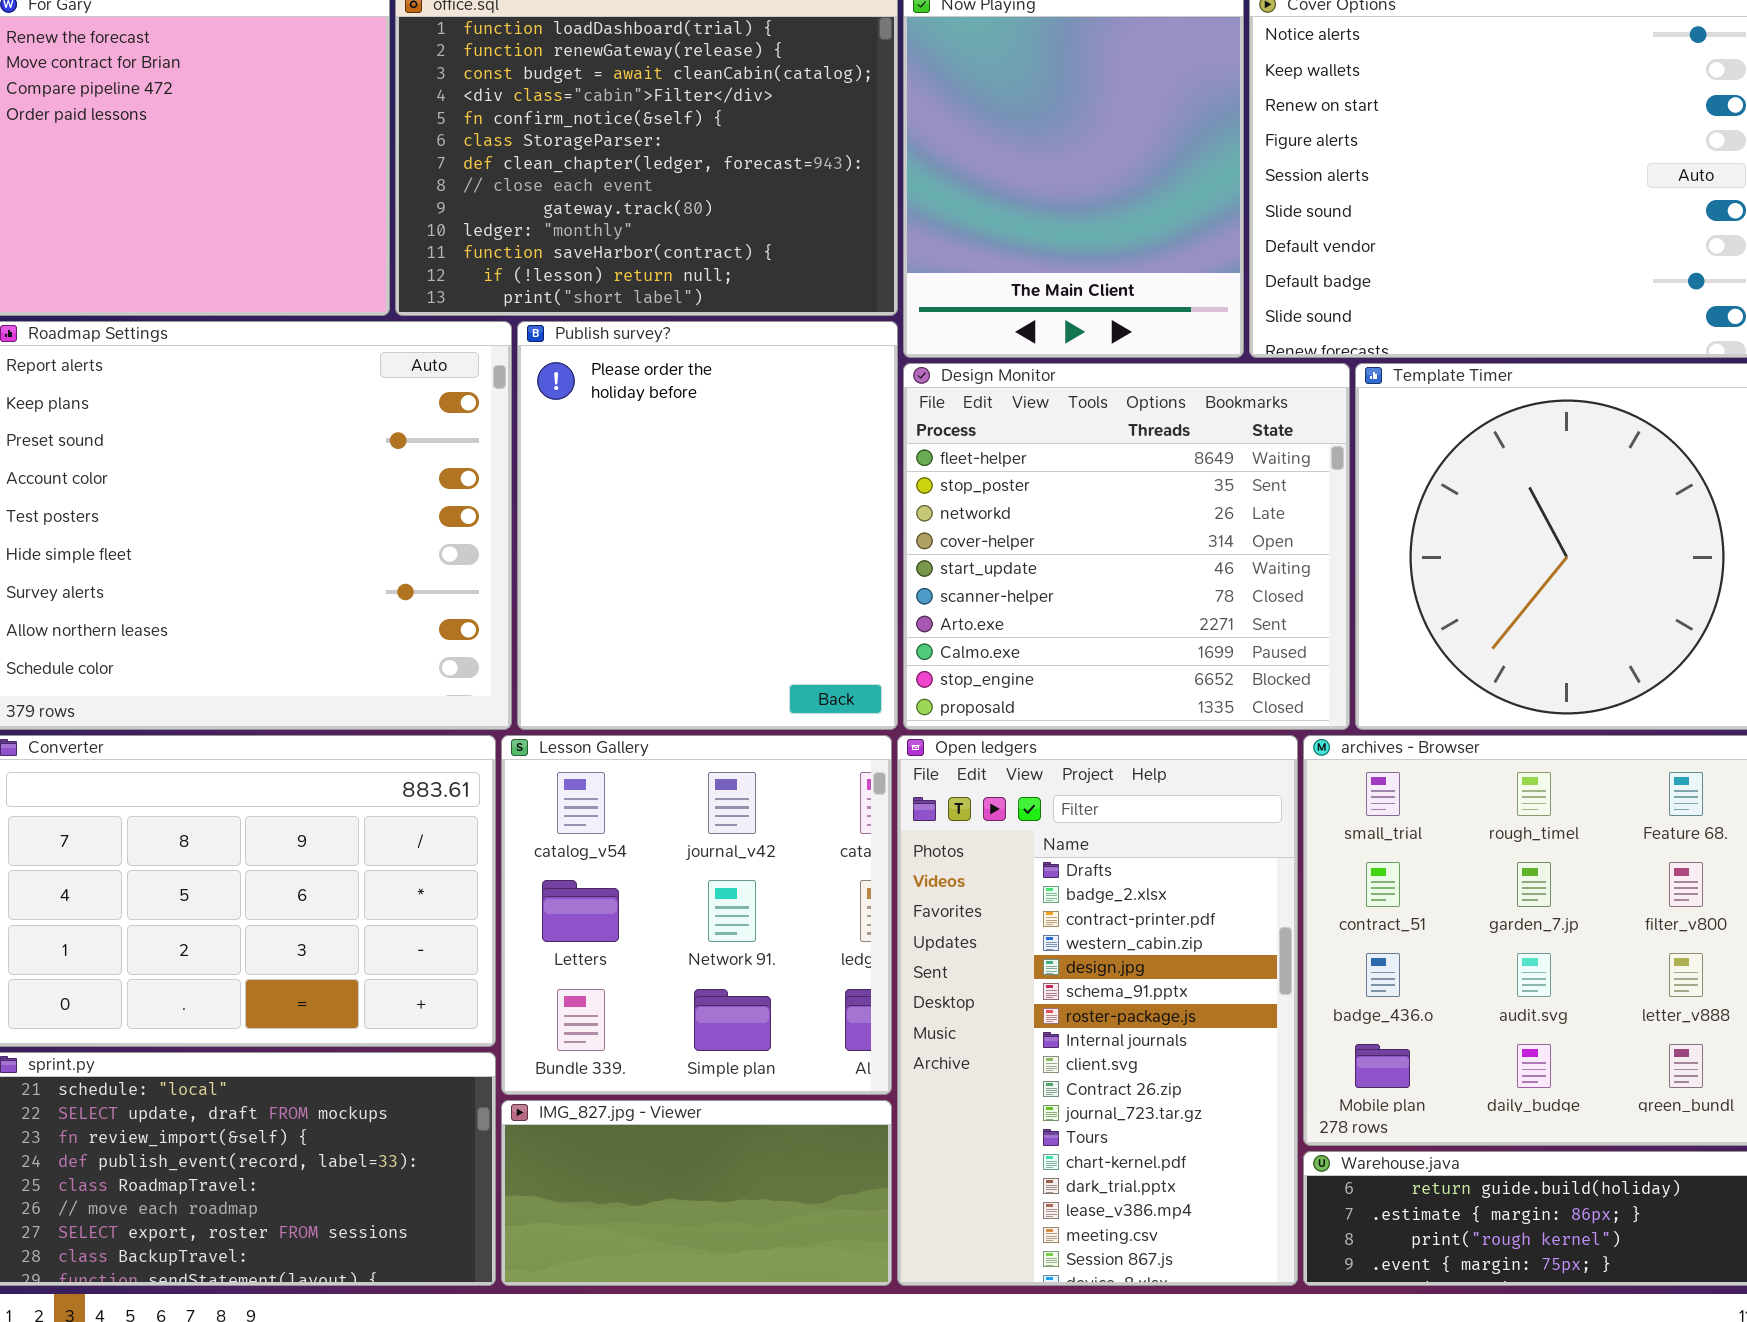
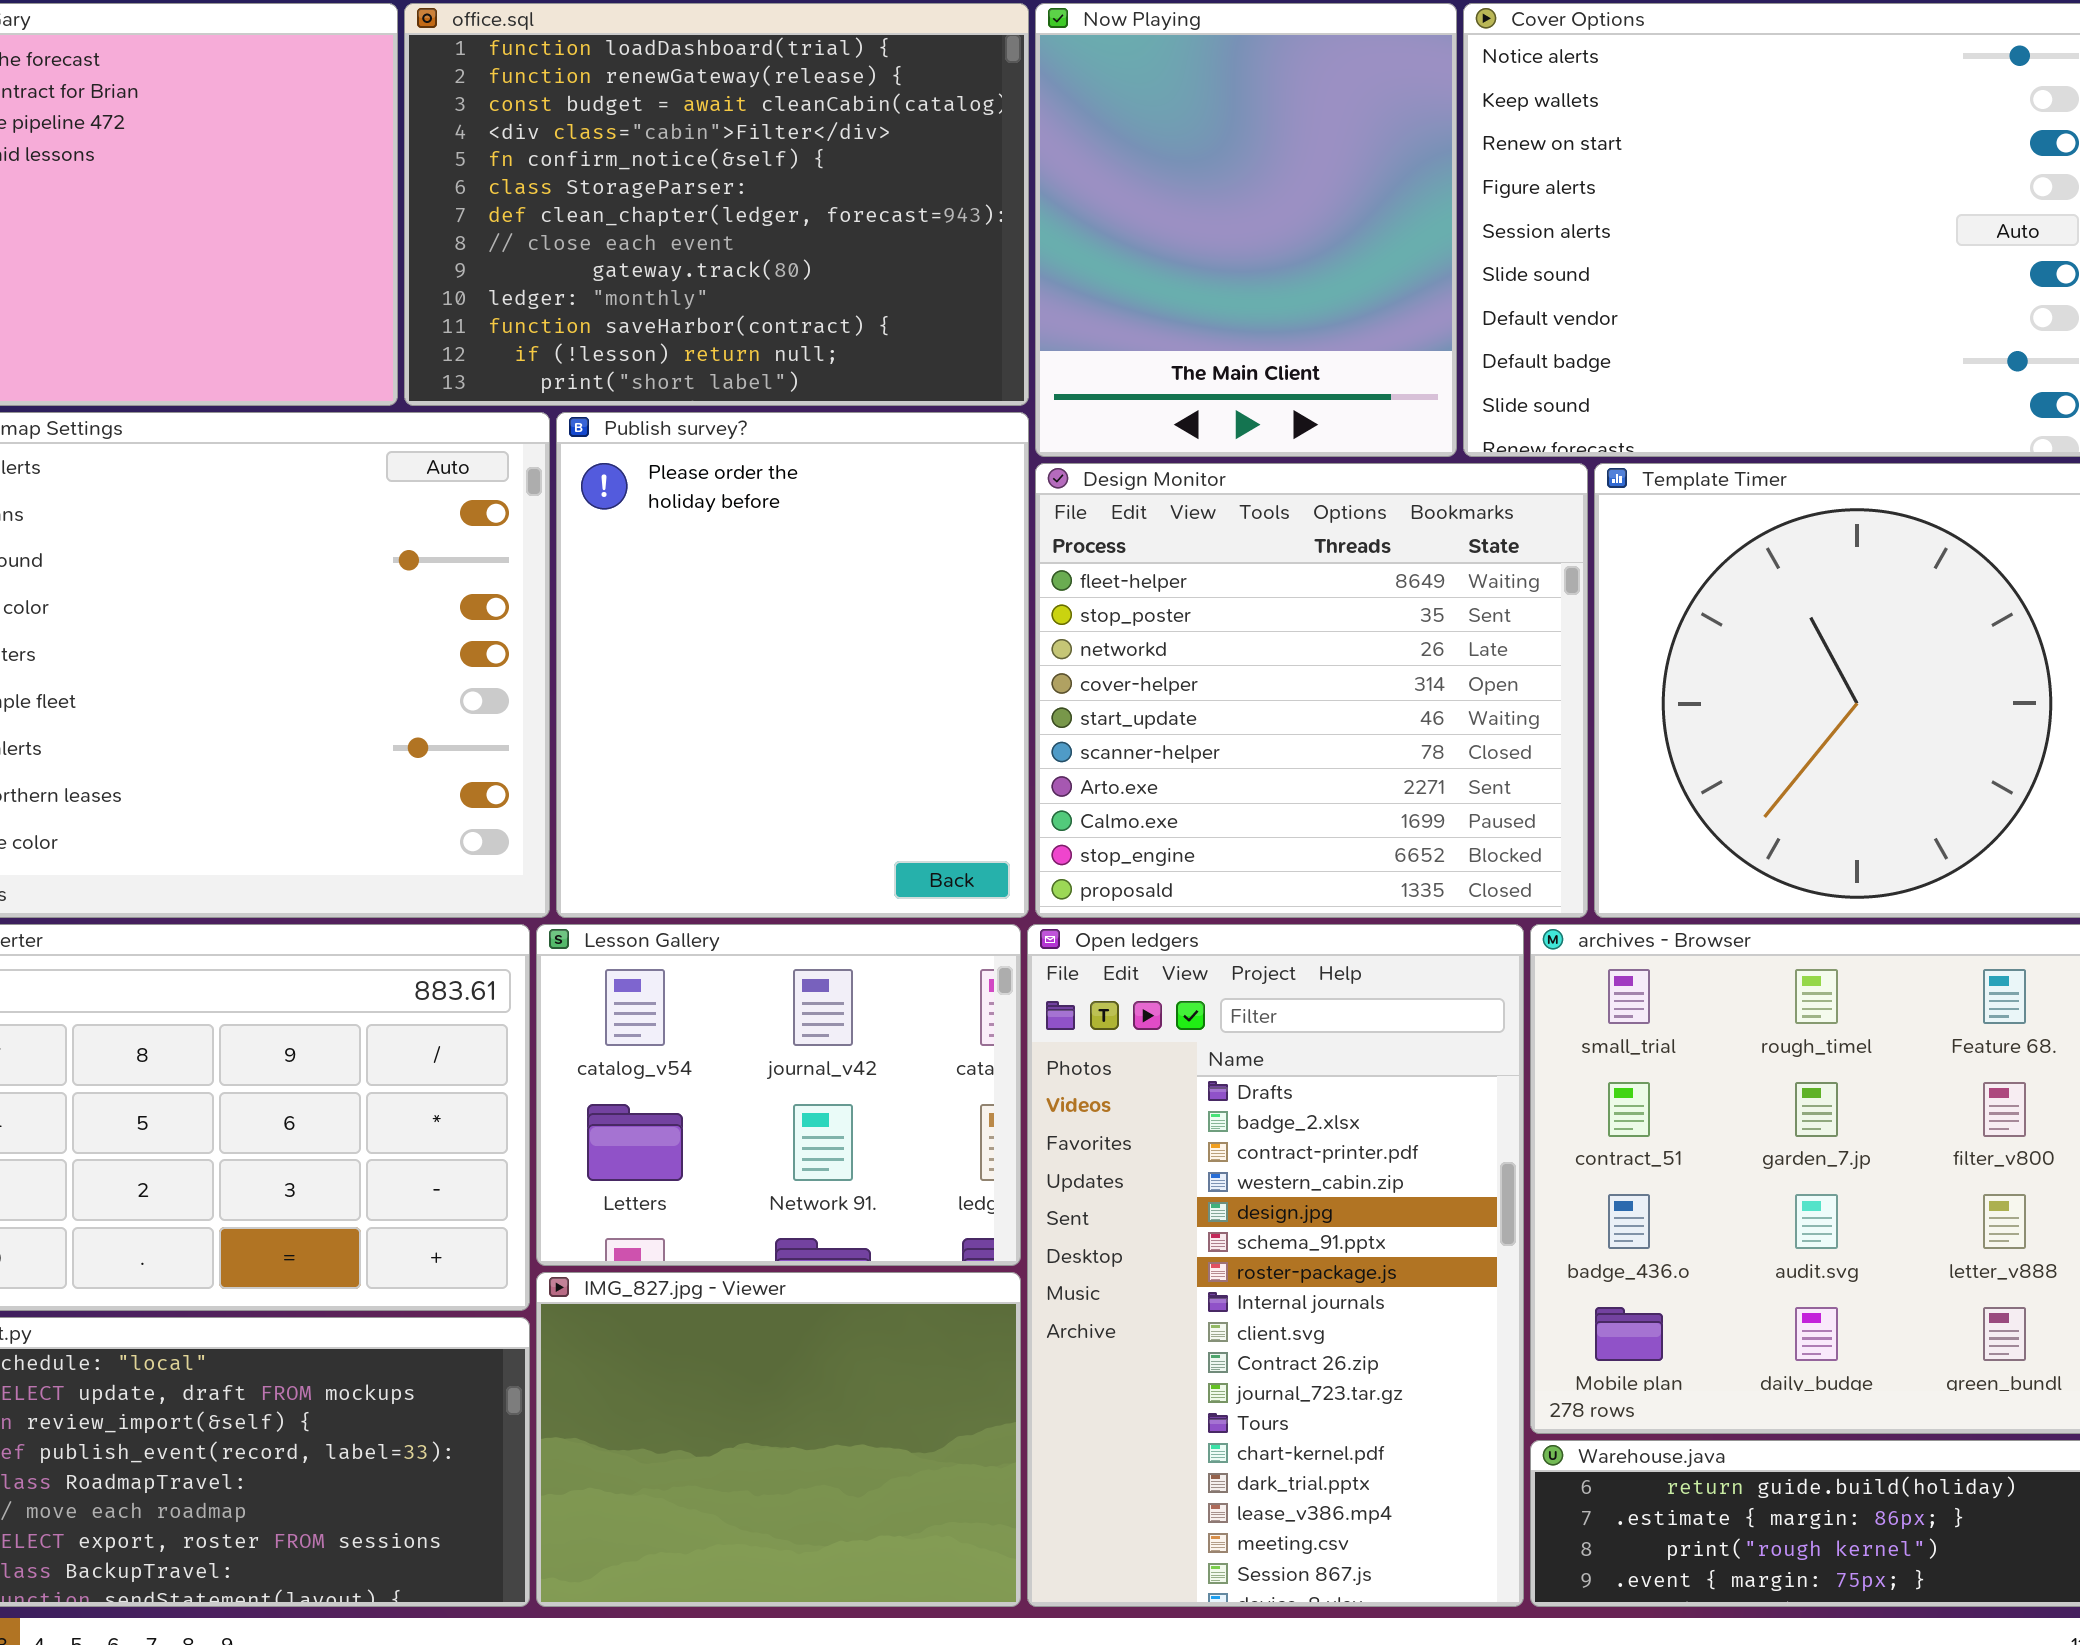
Lesson Gallery: [501,735,892,1095] -> [536,924,1021,1266], resized
IMG_827.jpg - Viewer: [501,1100,892,1286] -> [536,1272,1021,1607], resized

